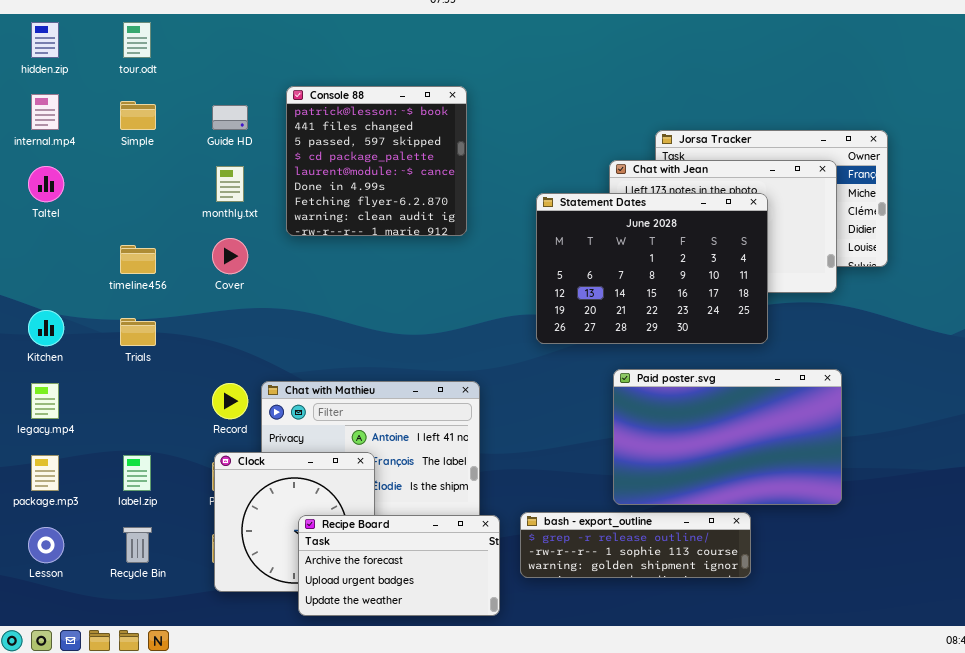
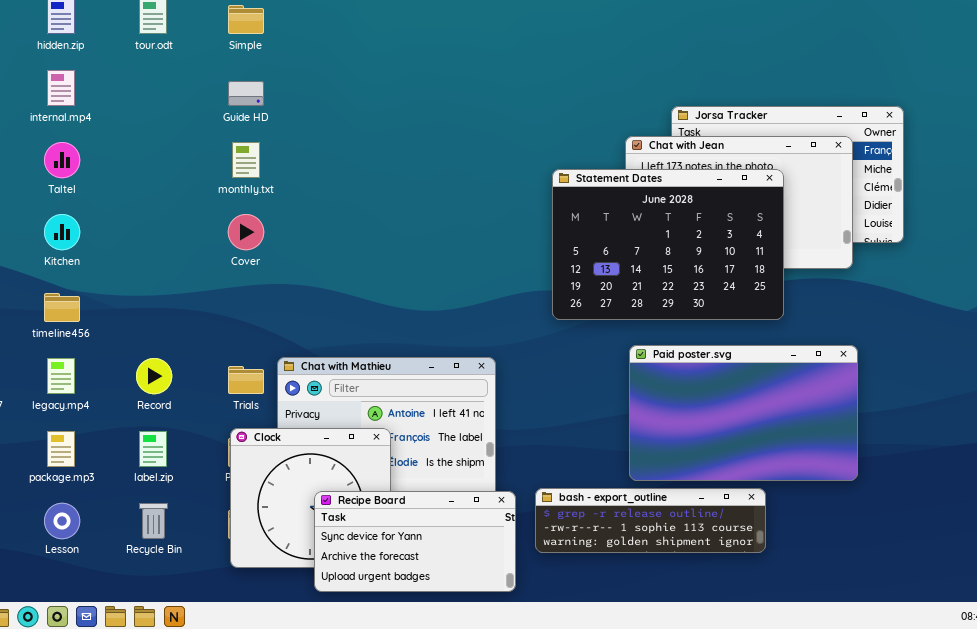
Console 88: [286,86,467,236] -> none, closed
Simple: [120,101,156,130] -> [228,5,264,34], moved
timeline456: [120,245,156,274] -> [44,293,80,322], moved
Kitchen: [28,310,64,346] -> [44,214,80,250], moved
Trials: [120,318,156,346] -> [228,366,264,394], moved
Record: [212,383,248,419] -> [136,358,172,394], moved
Recipe Board: [298,515,500,616] -> [314,491,516,592], scrolled up 1 row

